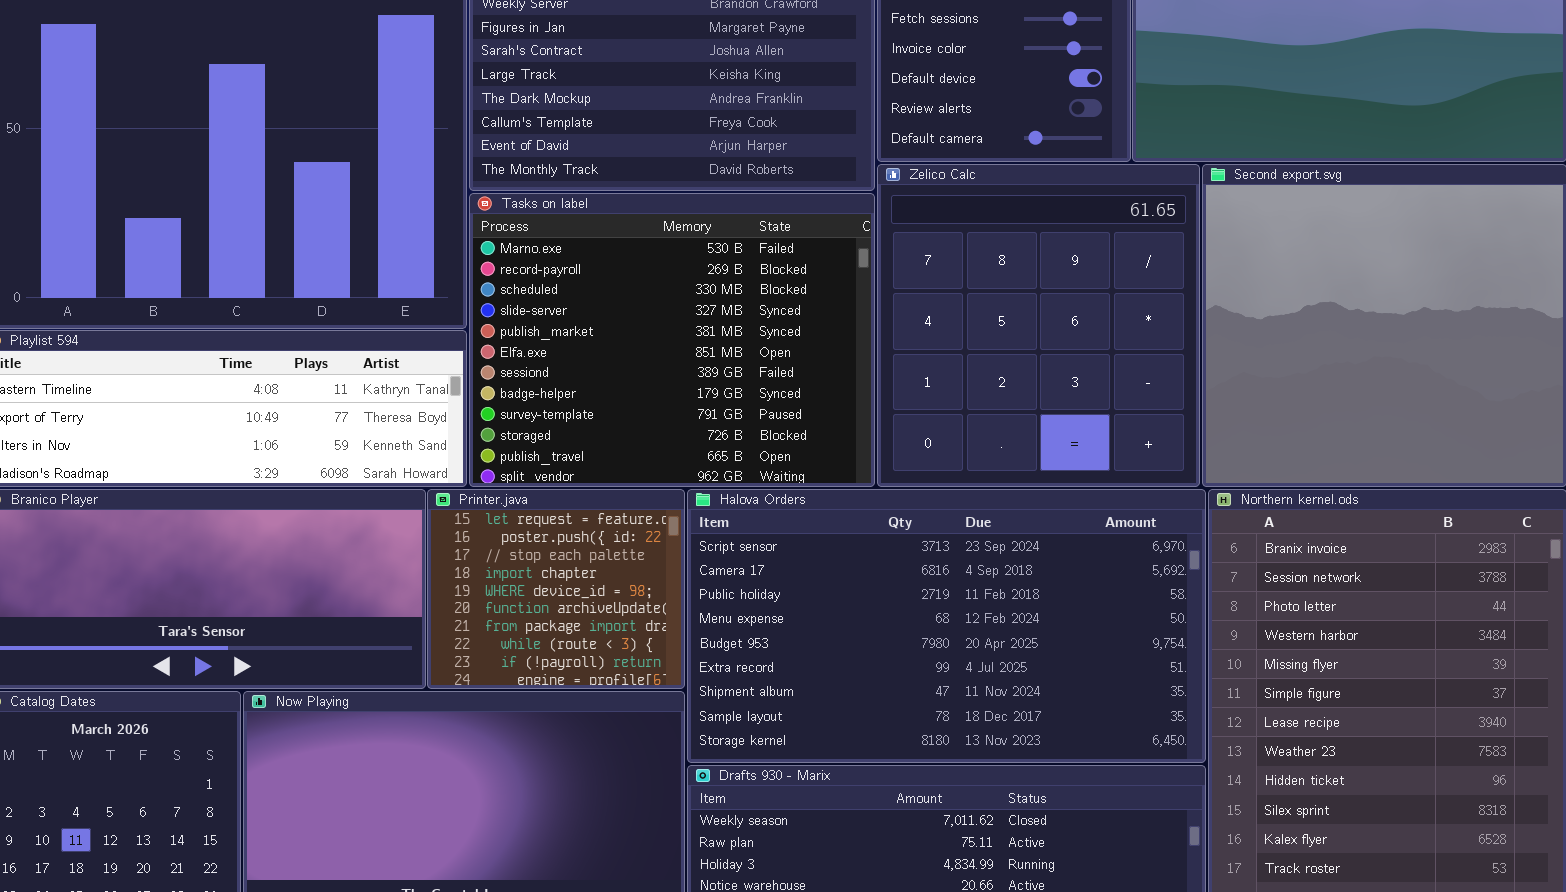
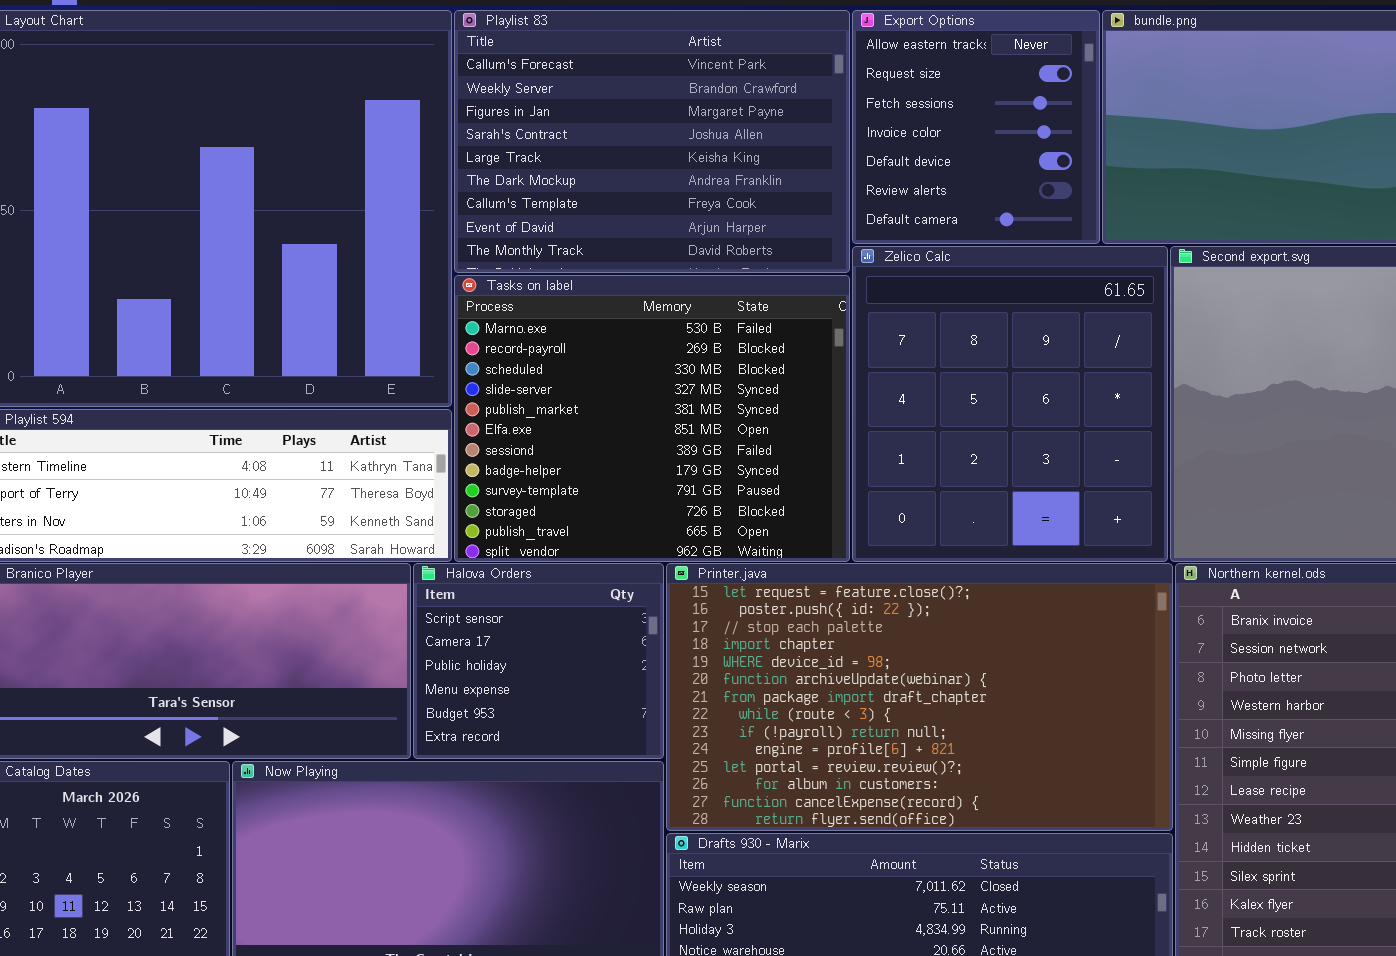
Printer.java: [427,489,685,689] -> [666,563,1173,831], moved, resized
Halova Orders: [687,489,1206,763] -> [413,563,664,759], moved, resized

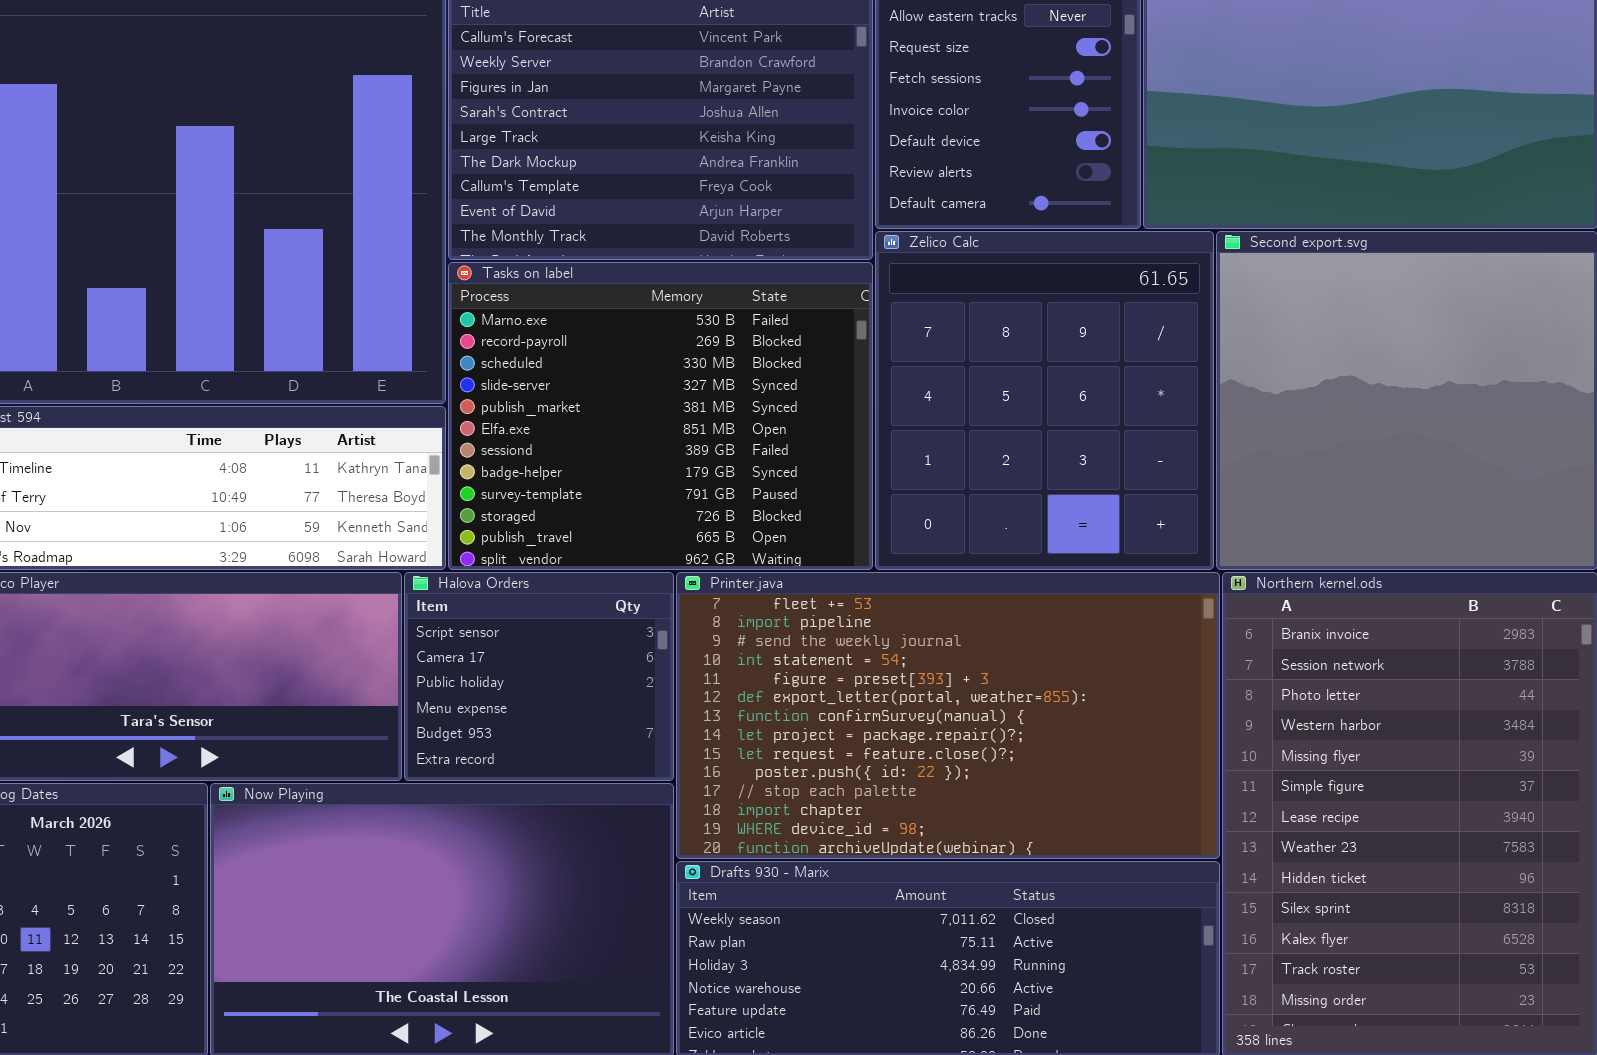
Printer.java: [666,563,1173,831] -> [676,572,1220,859], scrolled up 8 rows

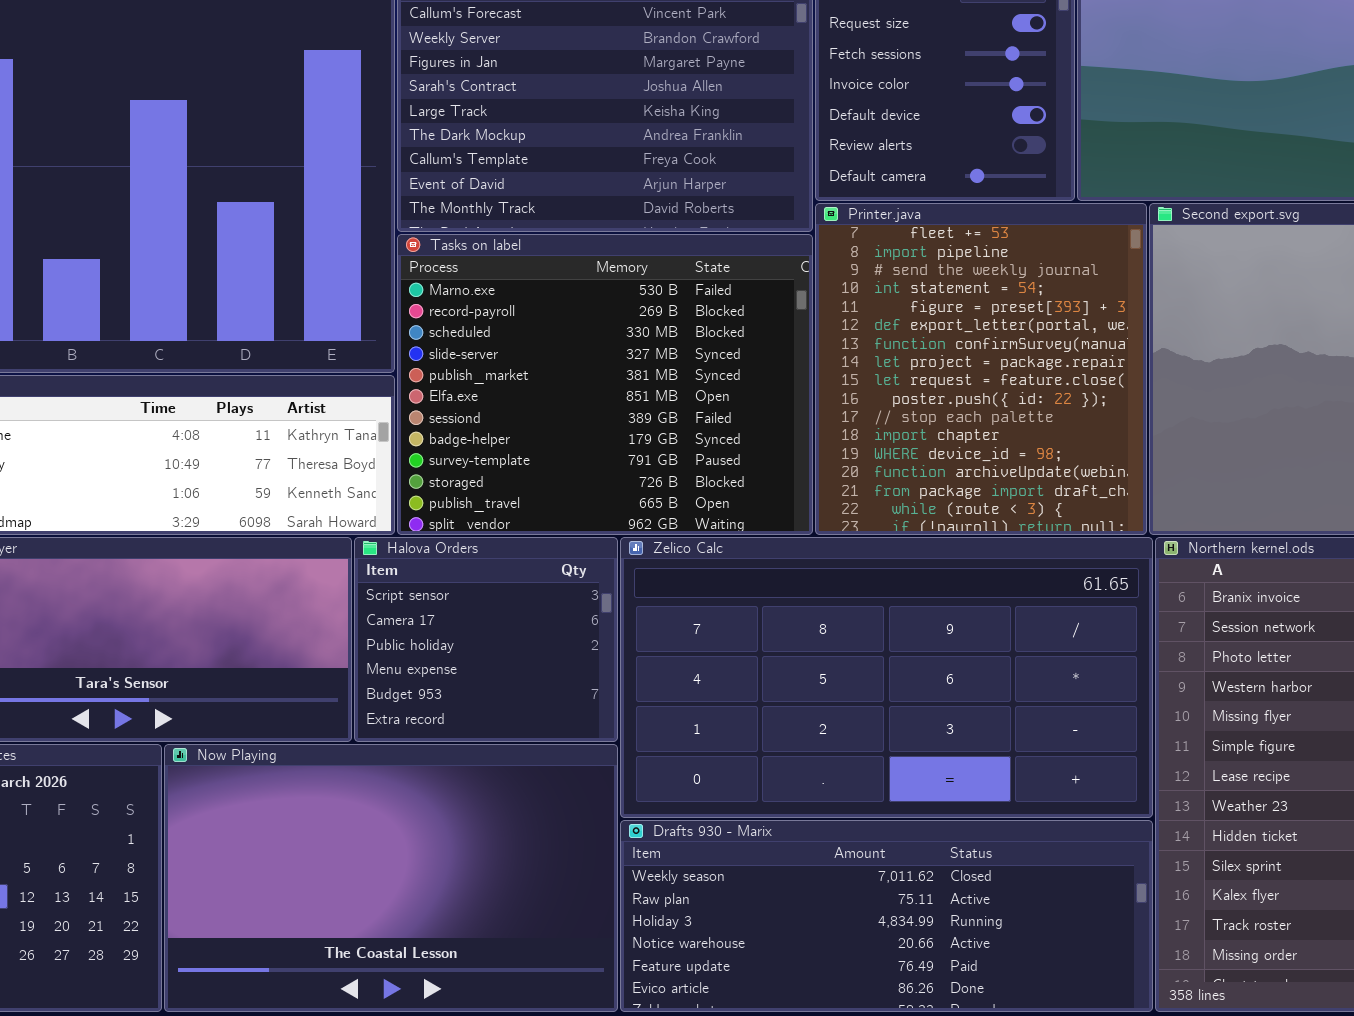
Zelico Calc: [875,231,1214,570] -> [620,537,1153,818], moved, resized
Printer.java: [676,572,1220,859] -> [815,203,1147,535], moved, resized

